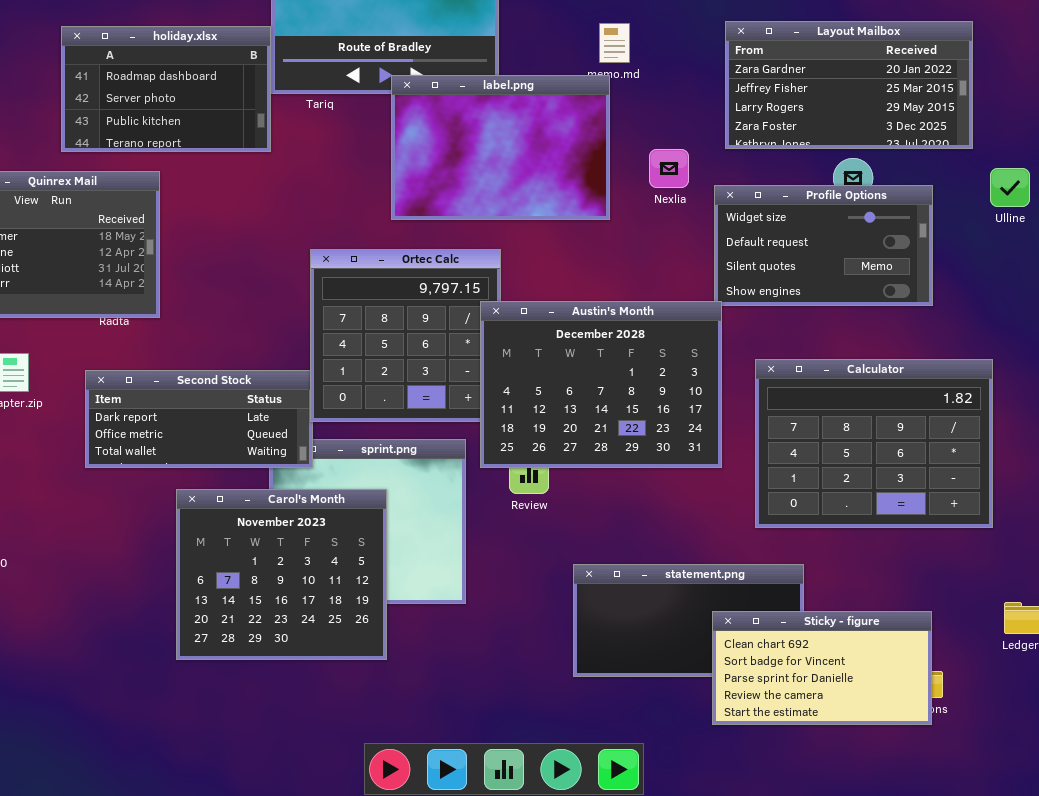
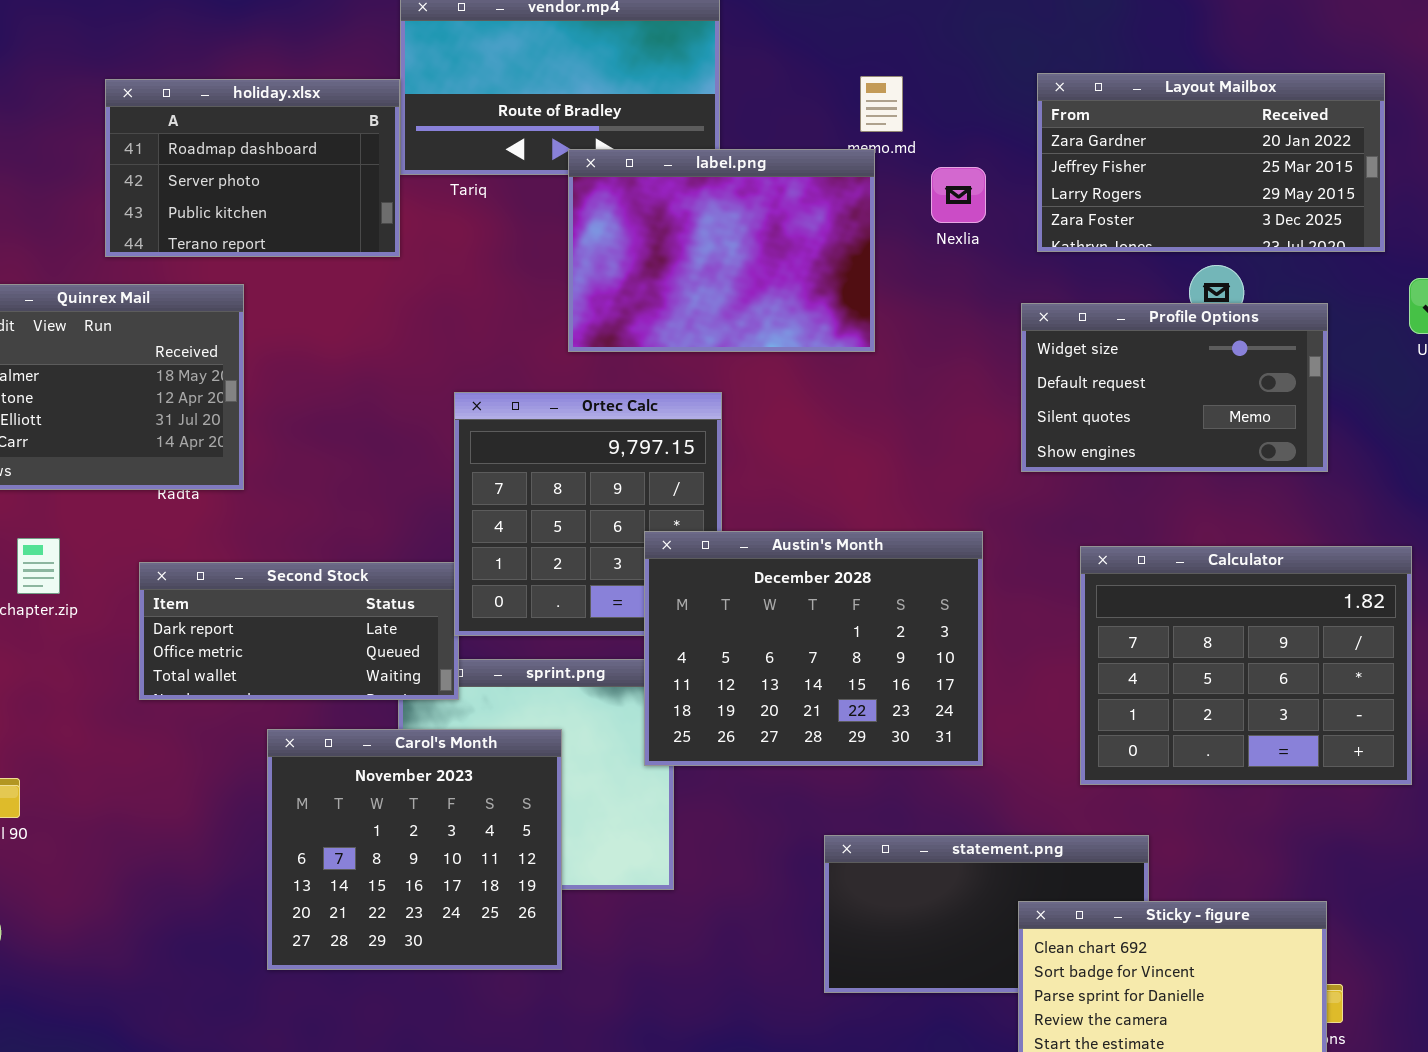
Nexlia: [649,149,689,188] -> [931,167,986,223], moved
Austin's Month: [480,301,722,468] -> [644,531,983,766], moved

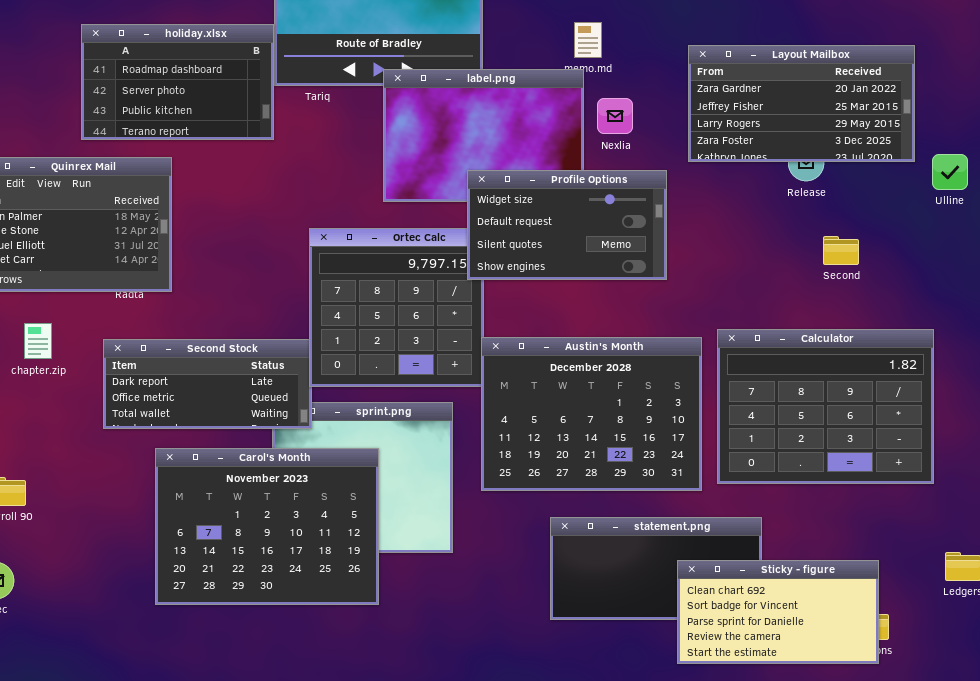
Layout Mailbox: [1037,73,1385,252] -> [688,45,915,162], moved
Nexlia: [931,167,986,223] -> [597,98,633,134], moved
Profile Options: [1021,303,1328,472] -> [467,170,667,280], moved
Austin's Month: [644,531,983,766] -> [481,337,702,491], moved
Carol's Month: [267,729,562,970] -> [155,448,379,605], resized

